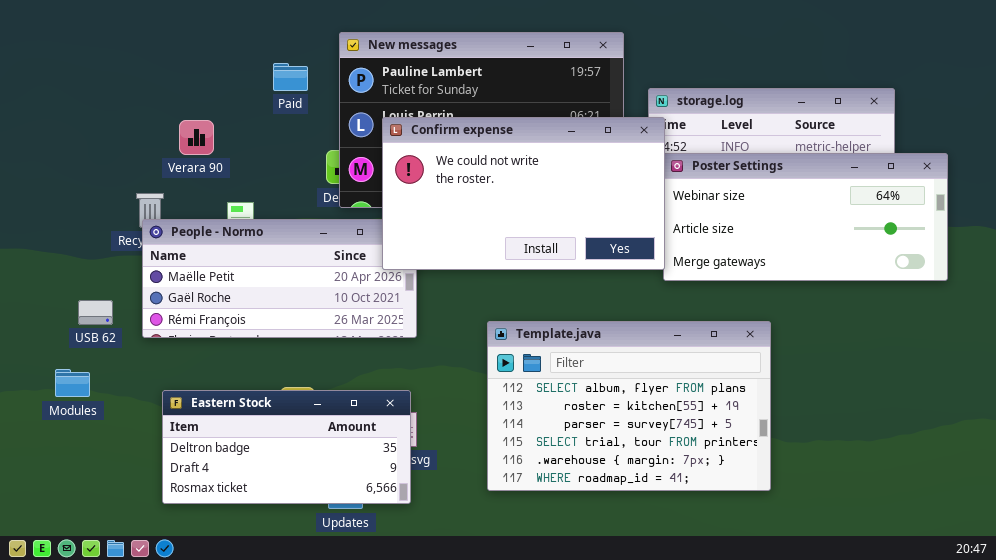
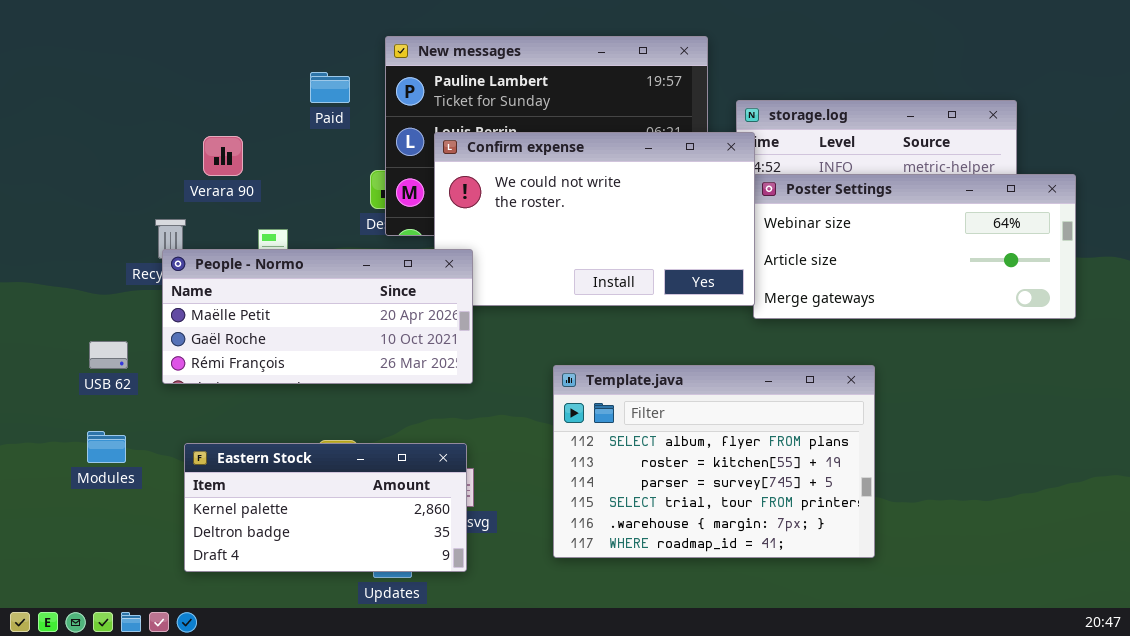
People - Normo: [142,219,417,338] -> [162,249,473,384], raised
Modules: [55,369,90,397] -> [87,431,126,463], moved
Eastern Stock: [162,390,411,504] -> [184,443,467,572], scrolled up 1 row

